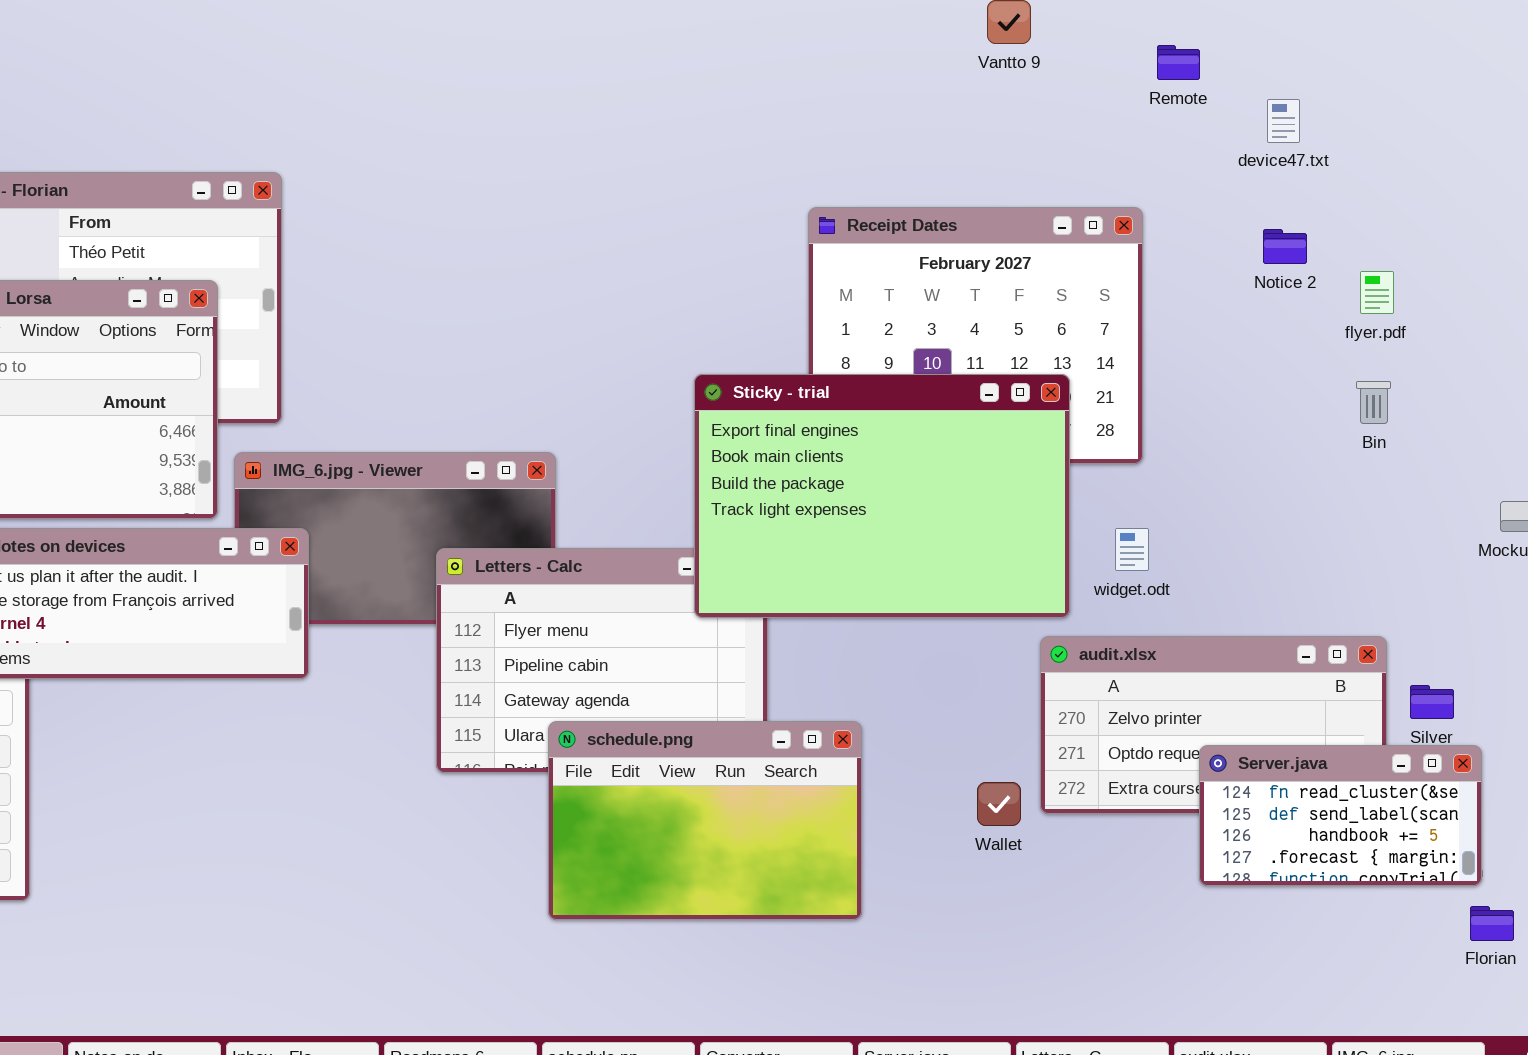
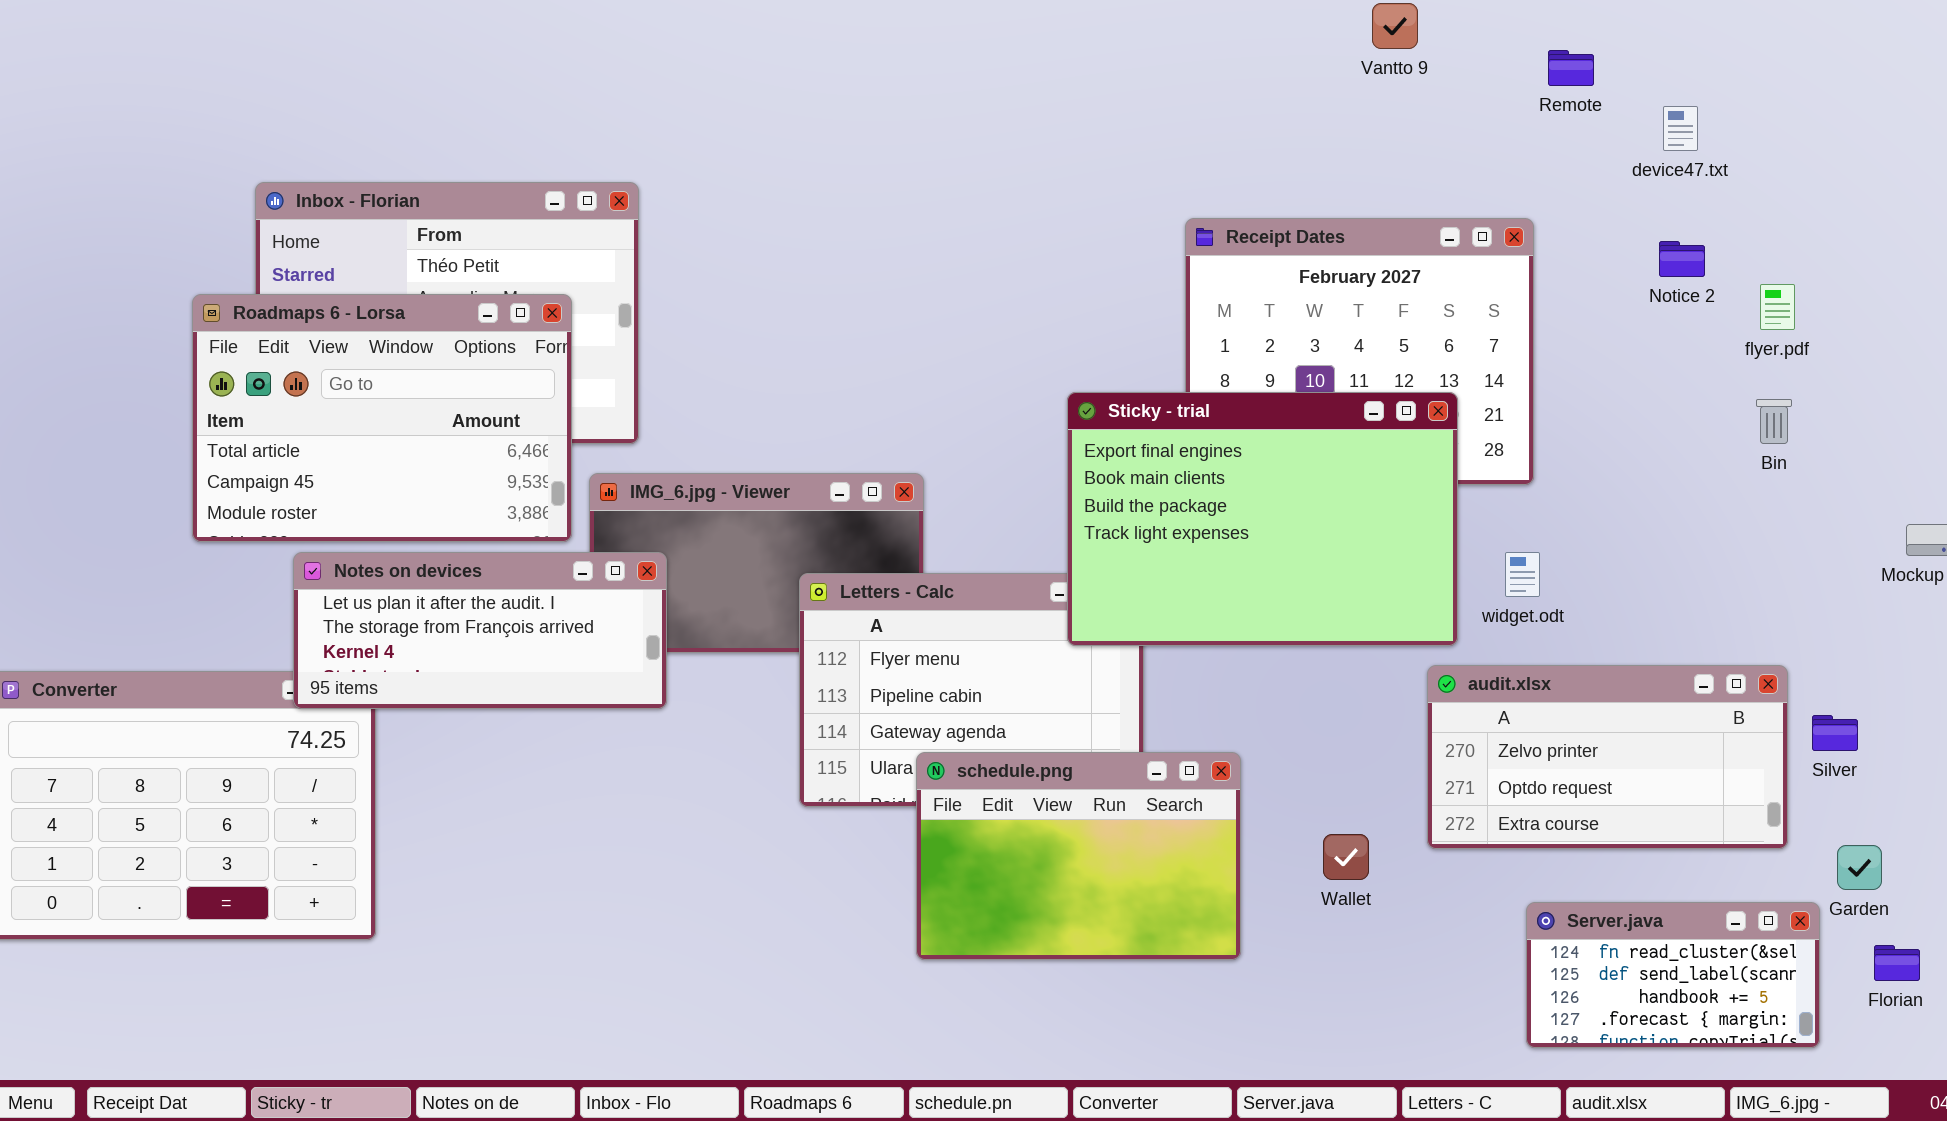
Server.java: [1199,745,1482,886] -> [1526,902,1820,1048], moved
Wallet: [977,782,1021,826] -> [1323,834,1369,880], moved

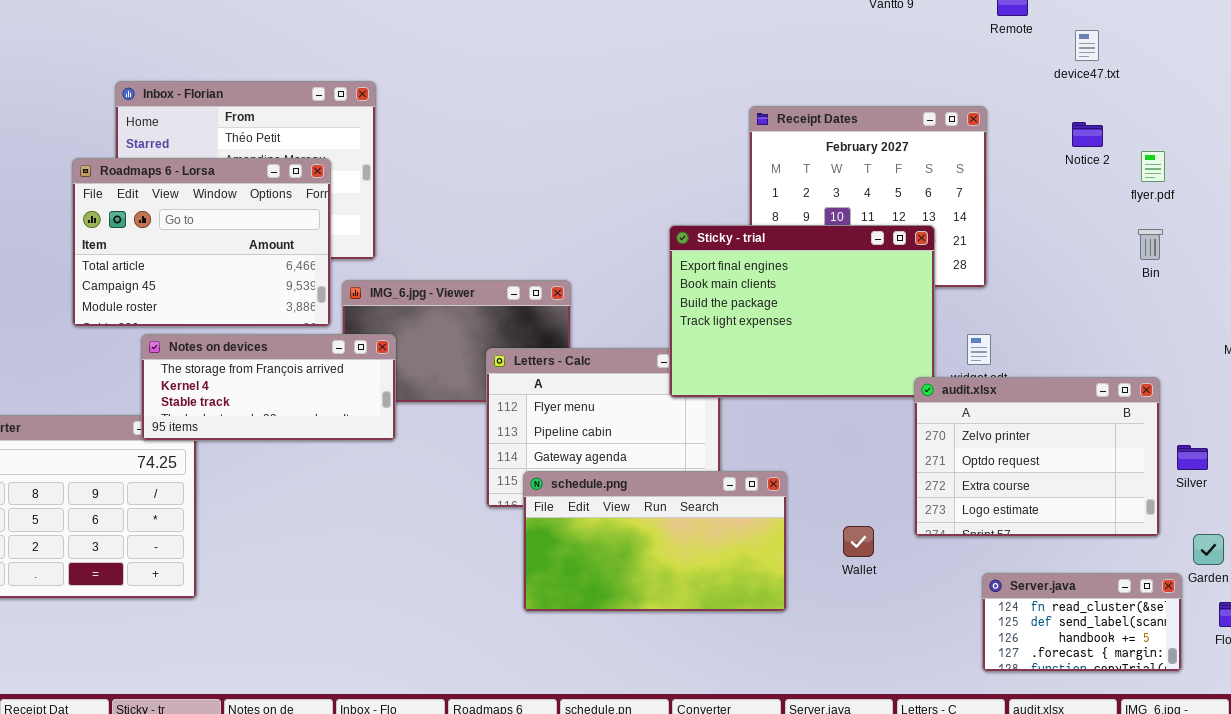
Notes on devices: [293,552,667,709] -> [141,334,396,441], scrolled down 1 row
audit.xlsx: [1427,665,1788,849] -> [914,377,1160,537], resized
schedule.png: [916,752,1241,960] -> [523,471,787,612], resized

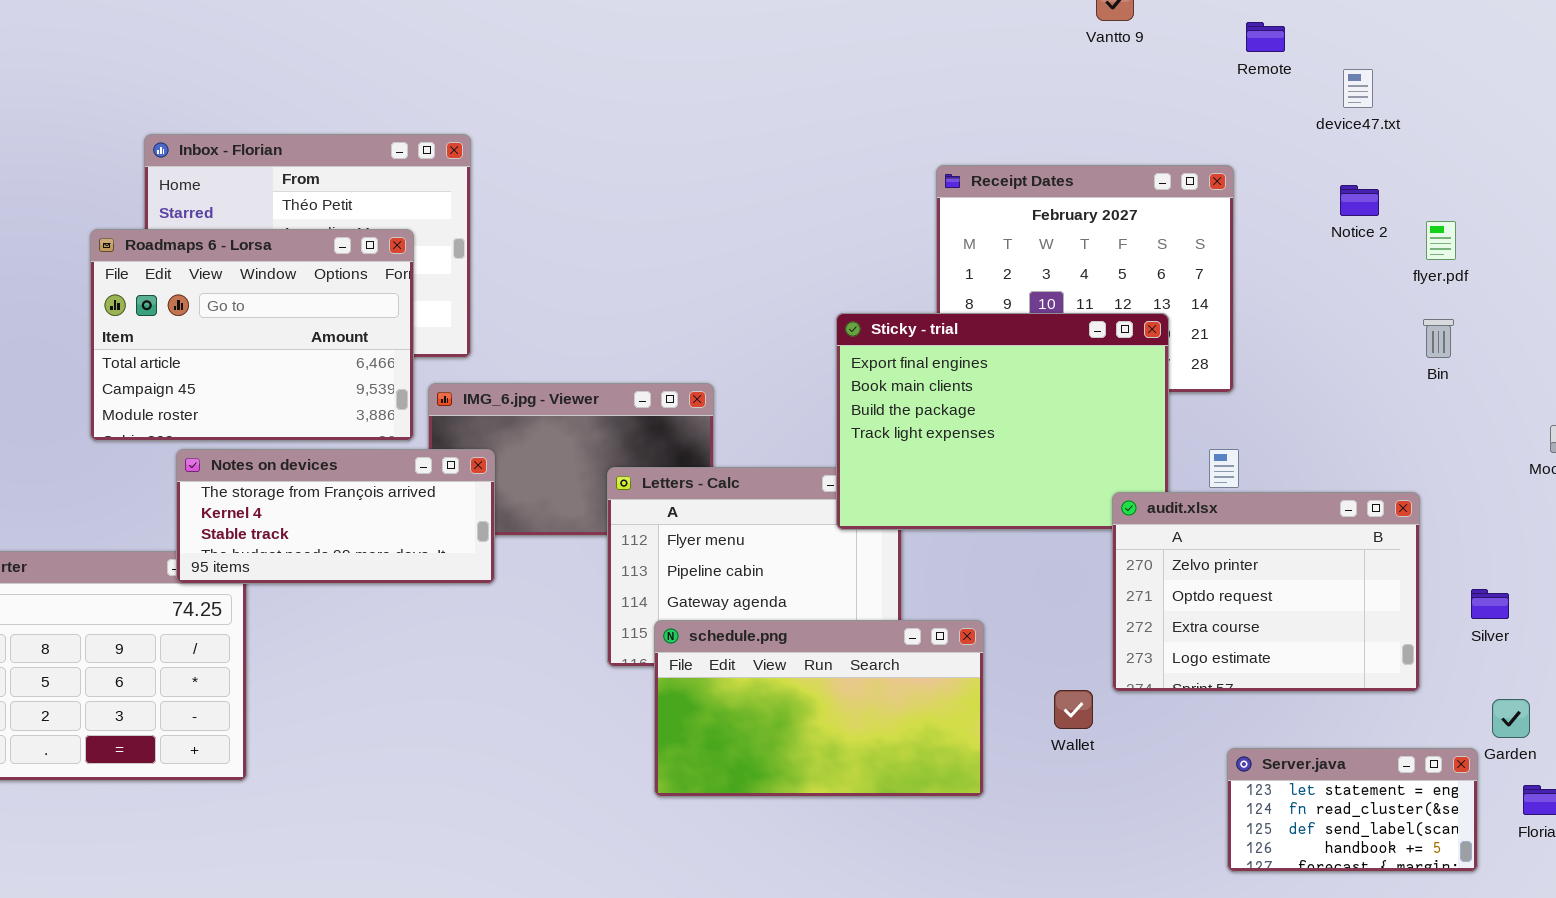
audit.xlsx: [914,377,1160,537] -> [1112,492,1420,692], moved
Server.java: [982,573,1182,672] -> [1227,748,1478,872], scrolled up 1 row

